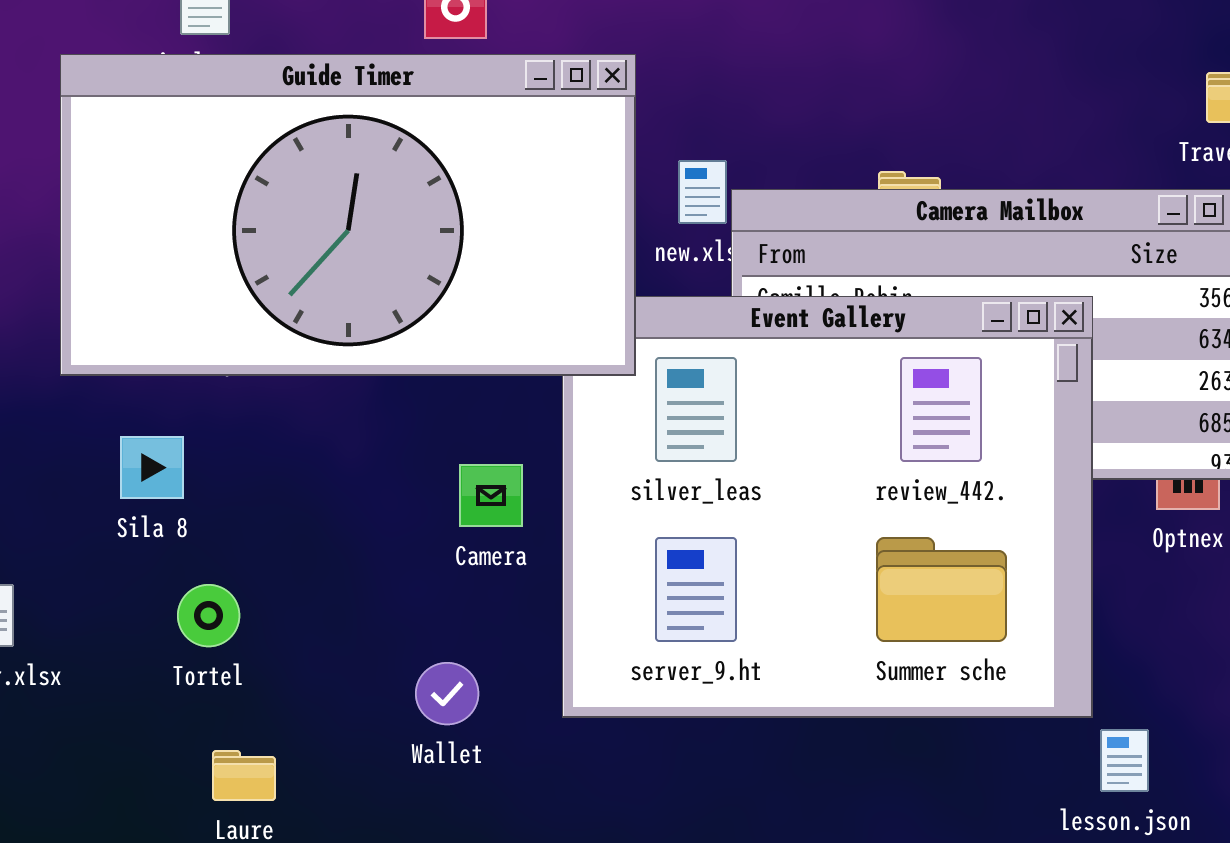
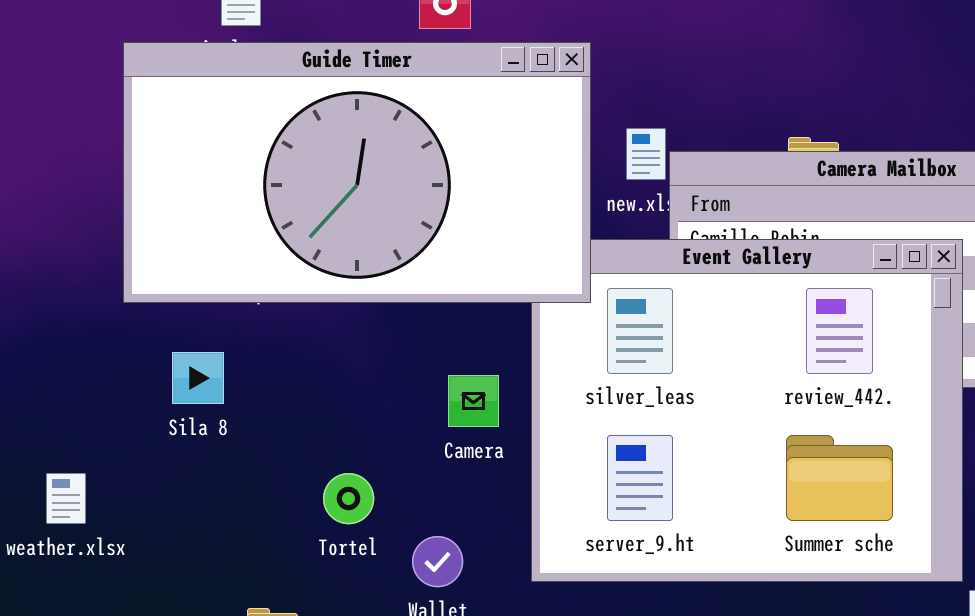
Tortel: [177,584,240,647] -> [323,473,374,524], moved

